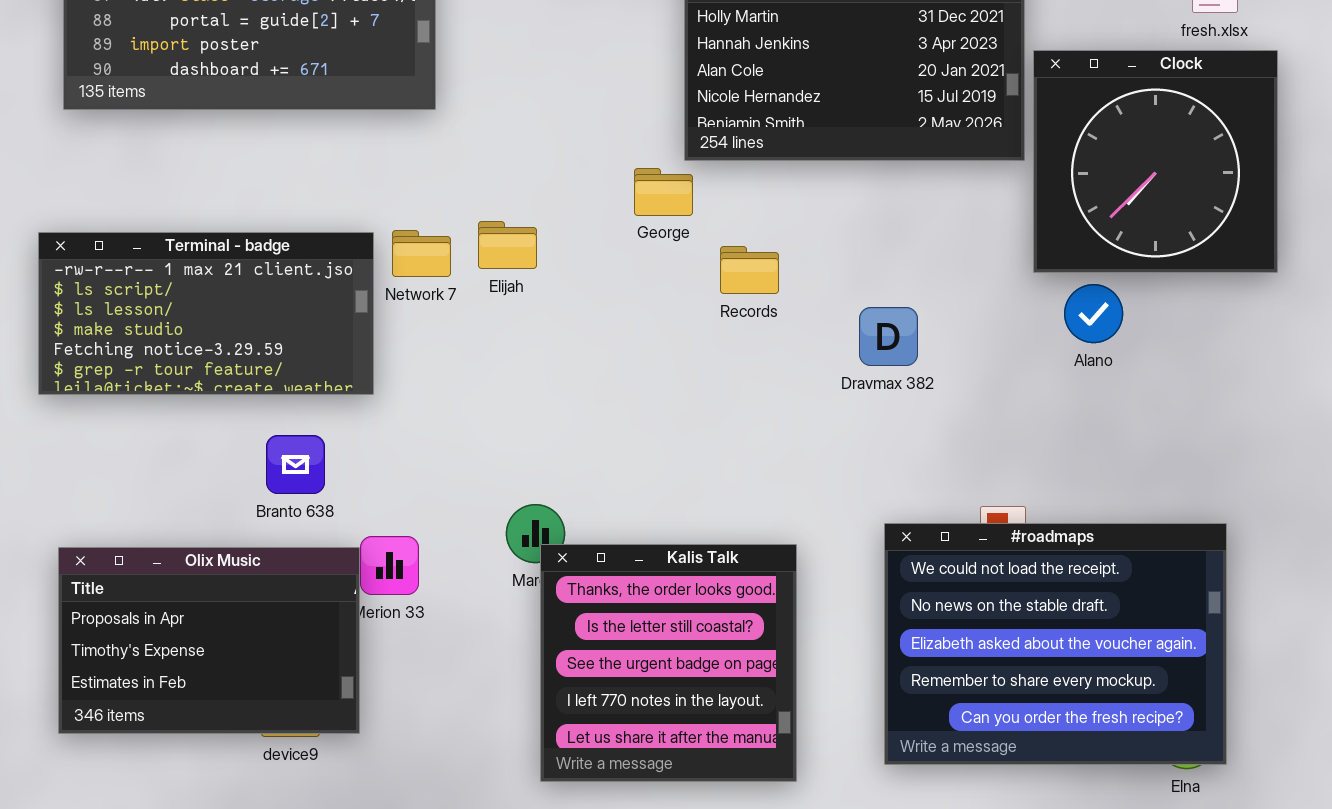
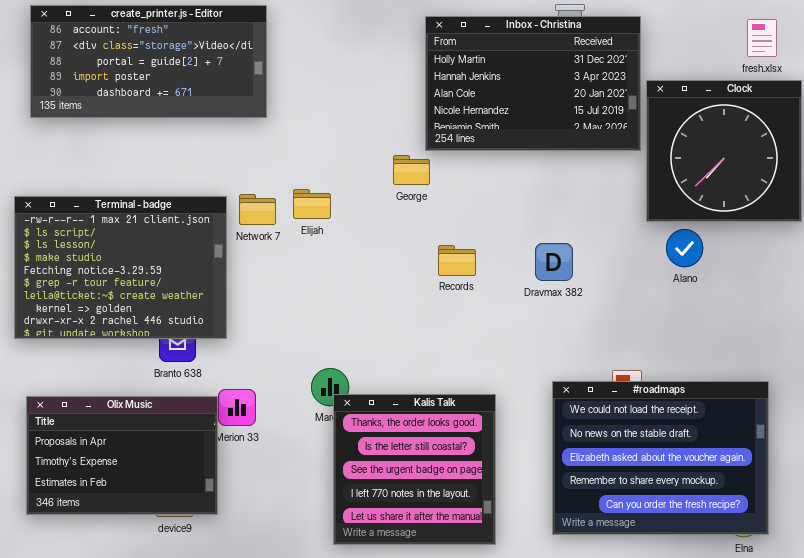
Terminal - badge: [38,232,374,395] -> [14,196,227,339], resized
Records: [720,246,779,294] -> [438,245,476,276], moved

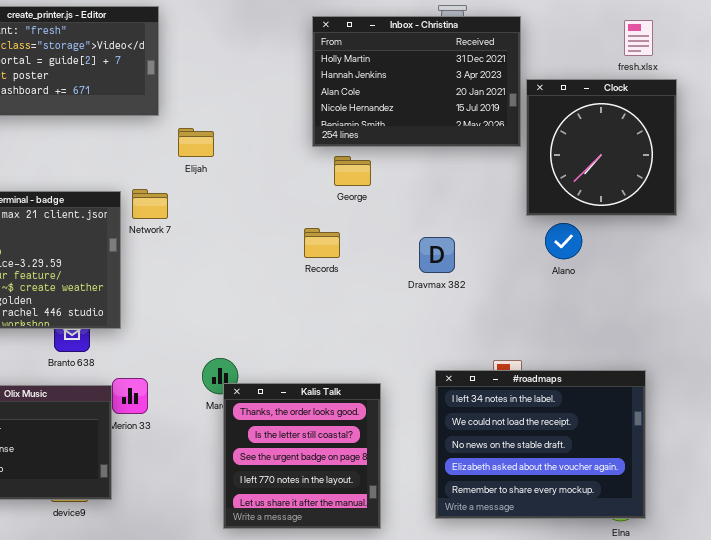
George: [393,155,430,185] -> [334,156,371,186], moved
Elijah: [293,189,331,219] -> [178,128,214,157], moved
Records: [438,245,476,276] -> [304,228,340,258], moved
#roadmaps: [552,381,769,535] -> [435,370,646,519], scrolled up 1 row

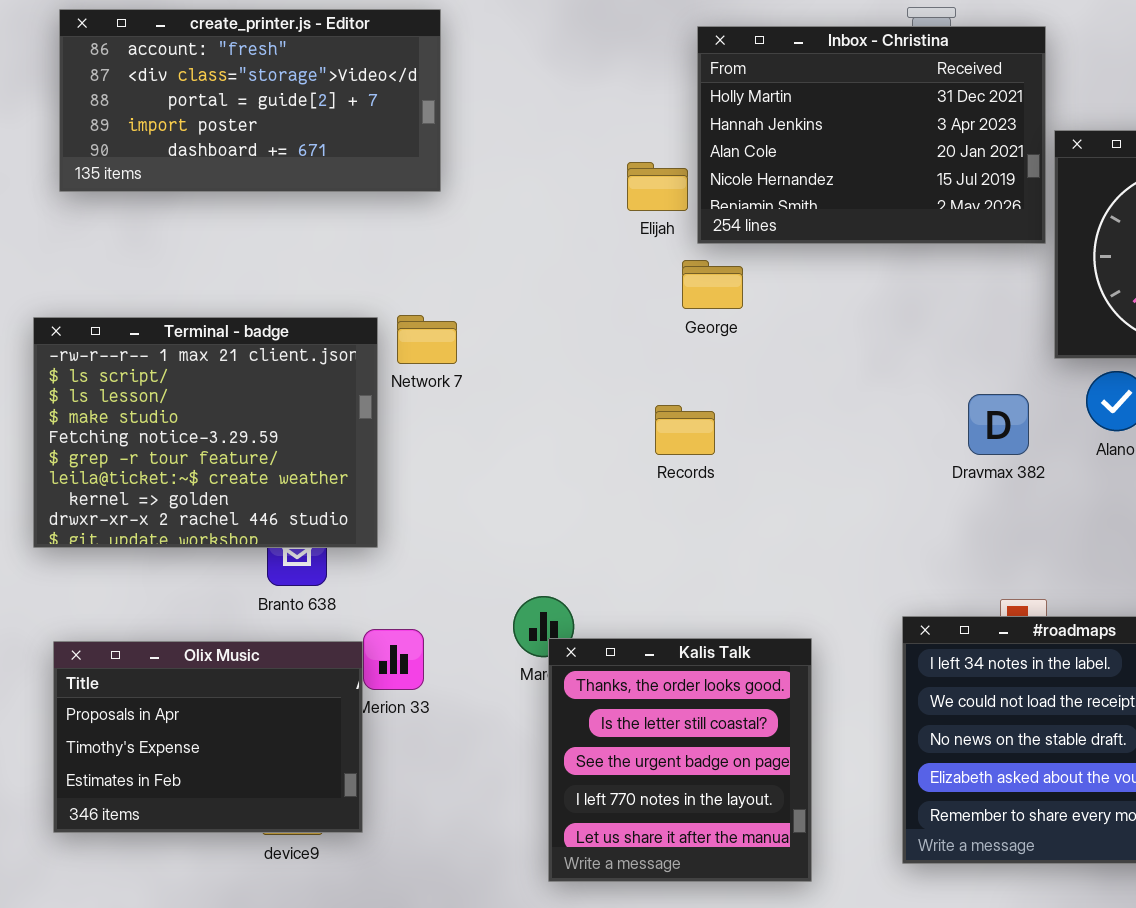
Elijah: [178,128,214,157] -> [627,162,688,211], moved
George: [334,156,371,186] -> [682,260,743,309], moved
Records: [304,228,340,258] -> [655,405,715,455], moved
Dravmax 382: [419,237,455,273] -> [968,394,1029,455], moved

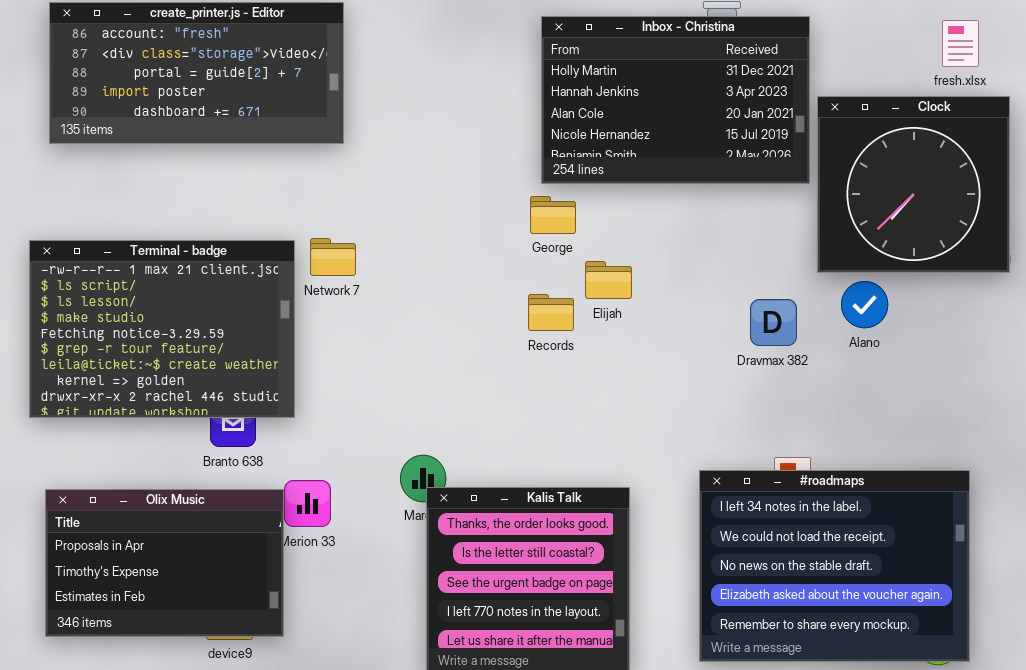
Elijah: [627,162,688,211] -> [585,261,632,299], moved
Records: [655,405,715,455] -> [528,294,574,331], moved

